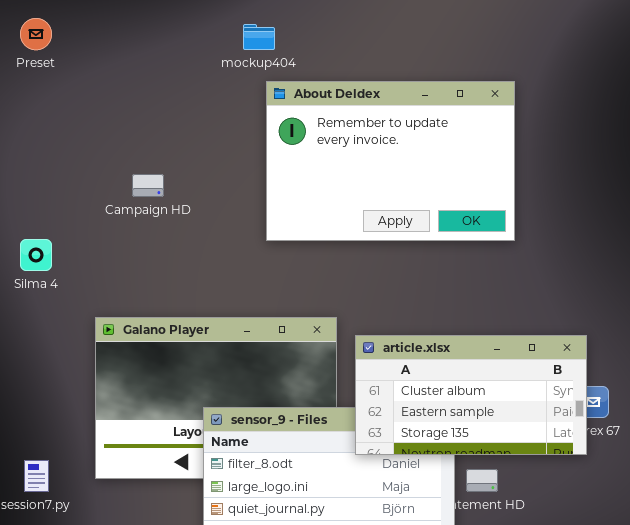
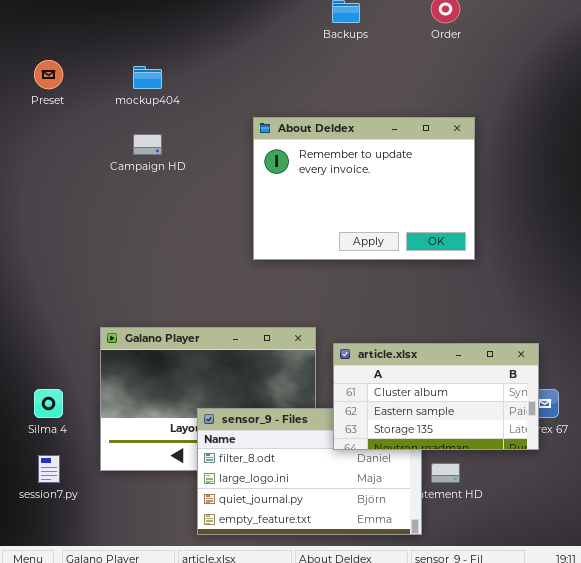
mockup404: [243,24,275,50] -> [133,66,162,89], moved
Campaign HD: [132,174,164,197] -> [133,134,162,155], moved
Silma 4: [20,239,52,271] -> [34,389,63,418], moved

